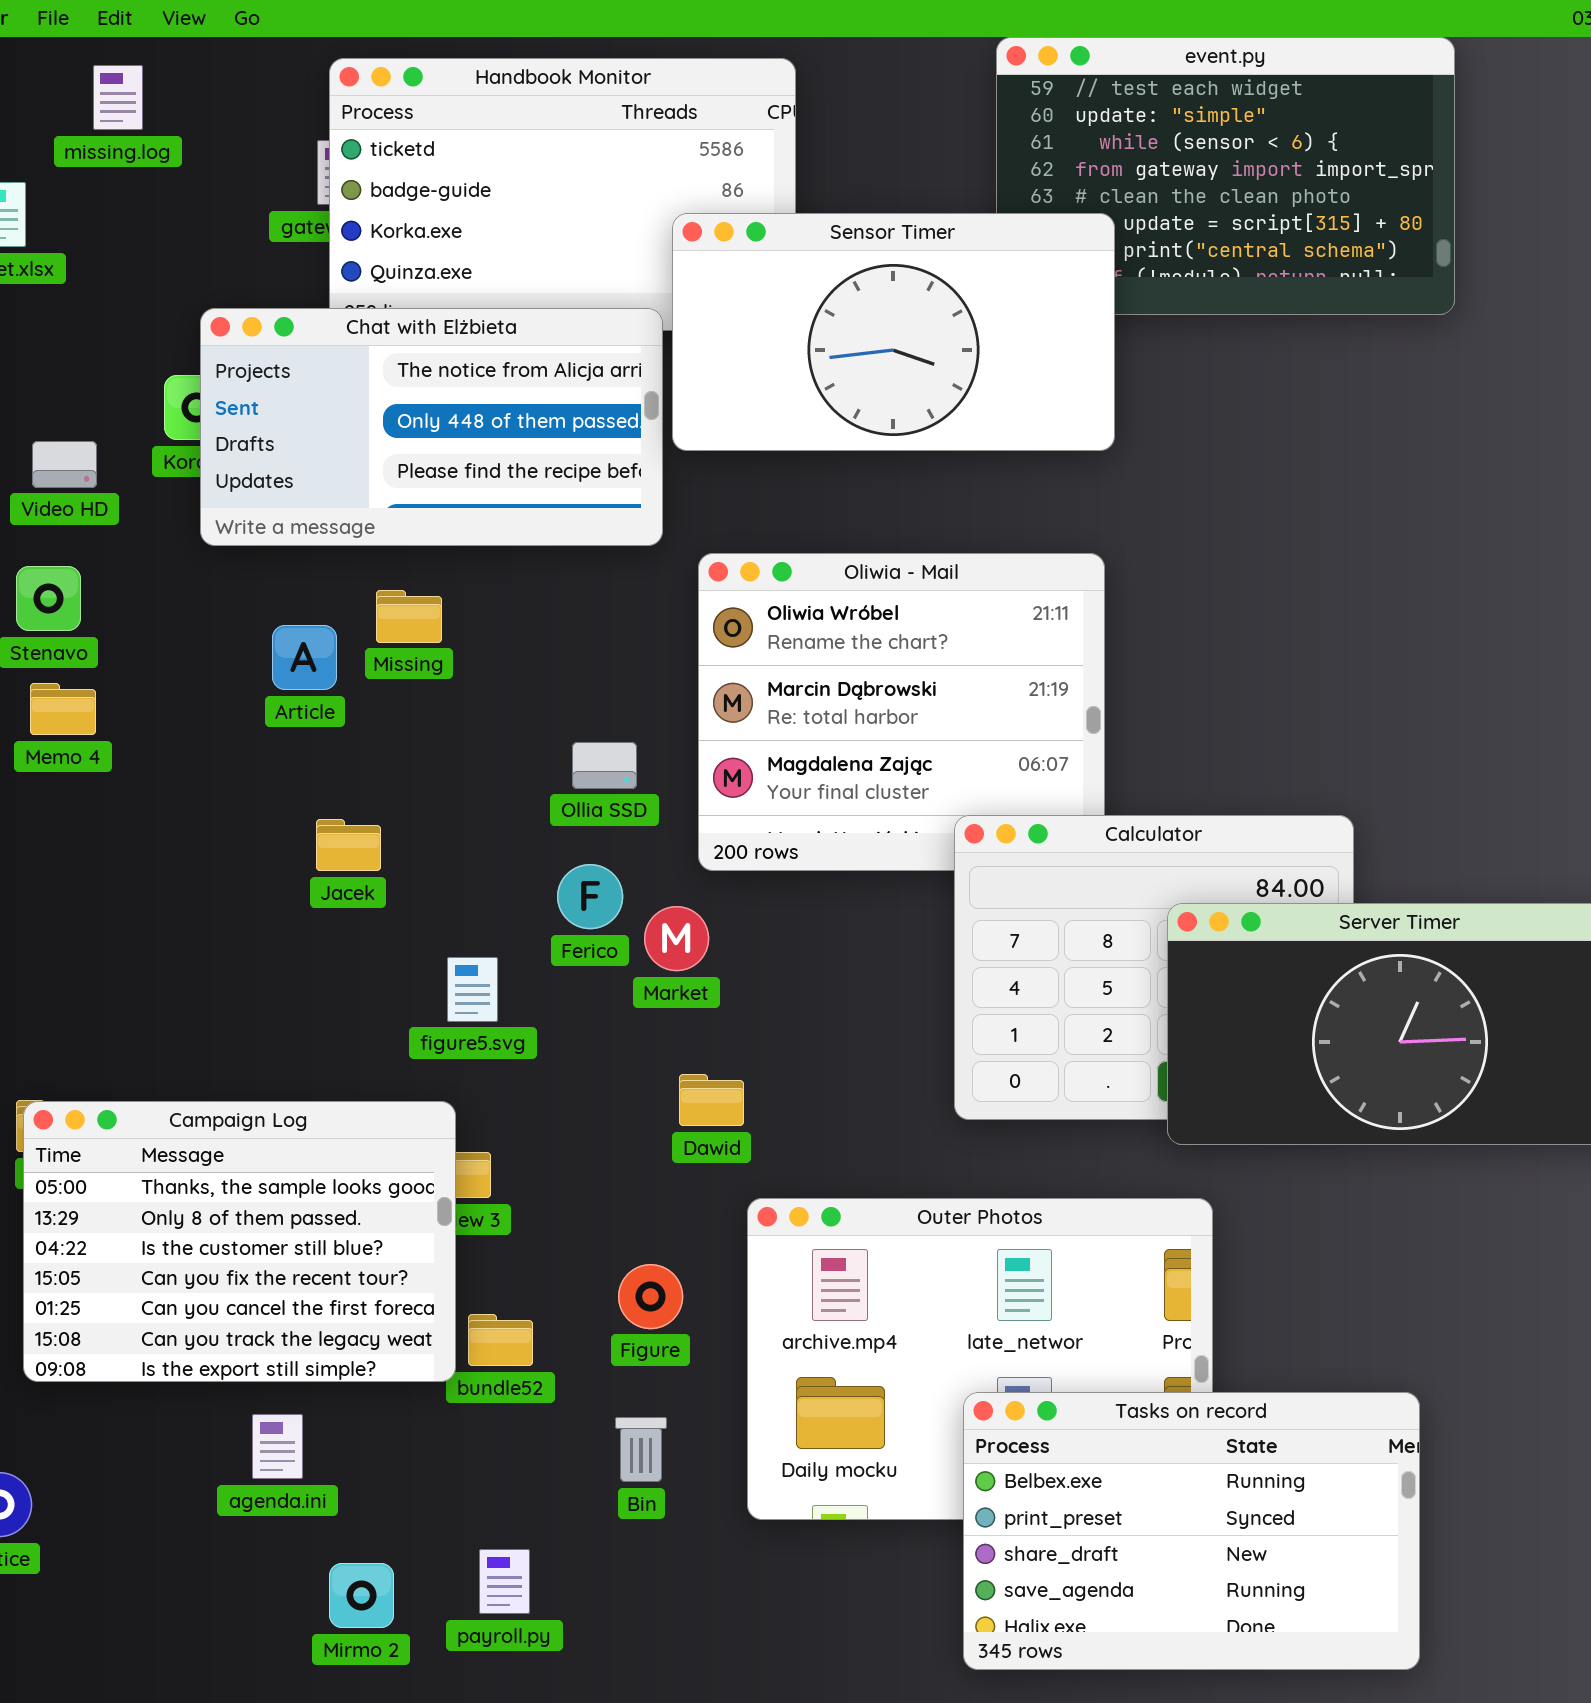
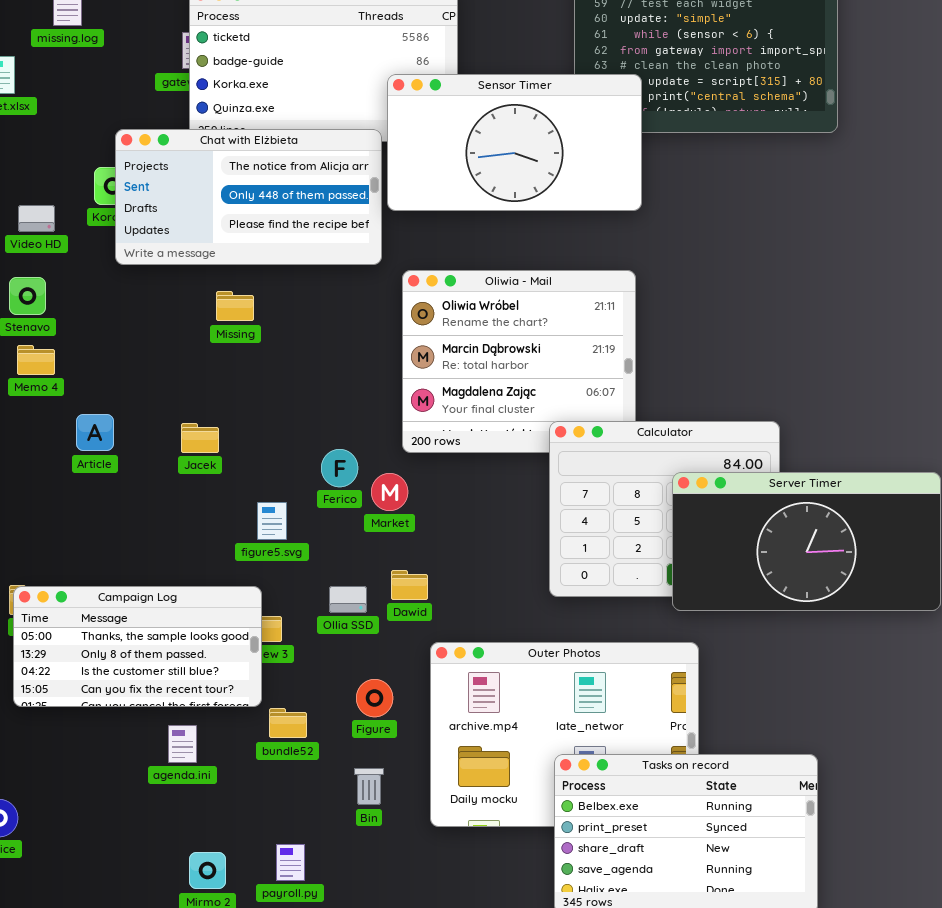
Article: [272,625,337,690] -> [76,414,114,451], moved
Ollia SSD: [572,742,637,789] -> [329,586,367,613], moved
Campaign Log: [23,1101,456,1382] -> [13,586,262,707], resized
agenda.ini: [252,1414,303,1479] -> [168,725,197,763], moved

